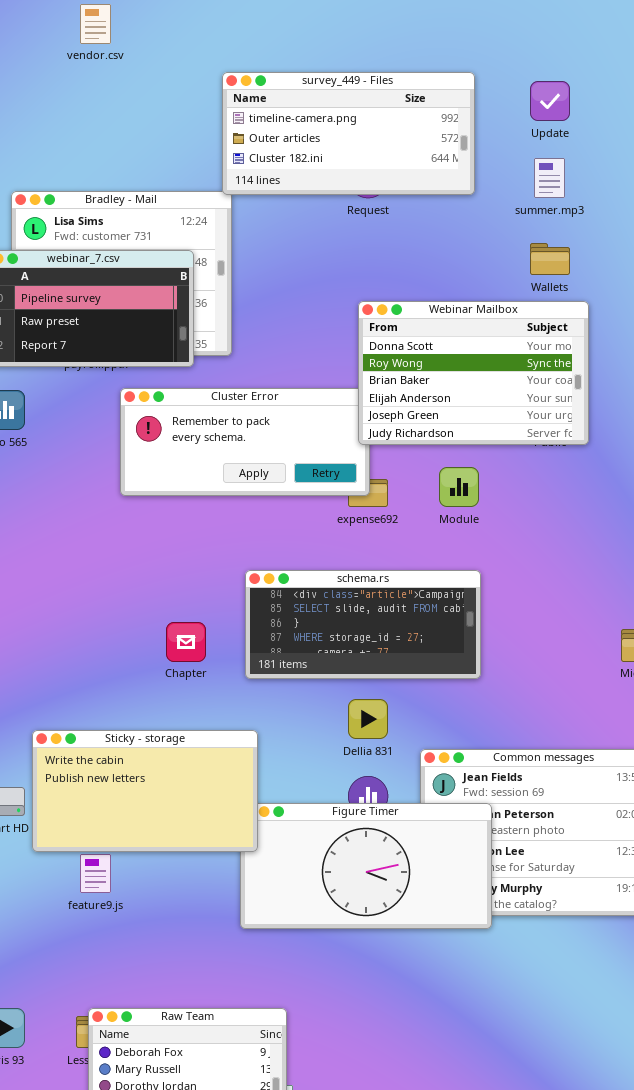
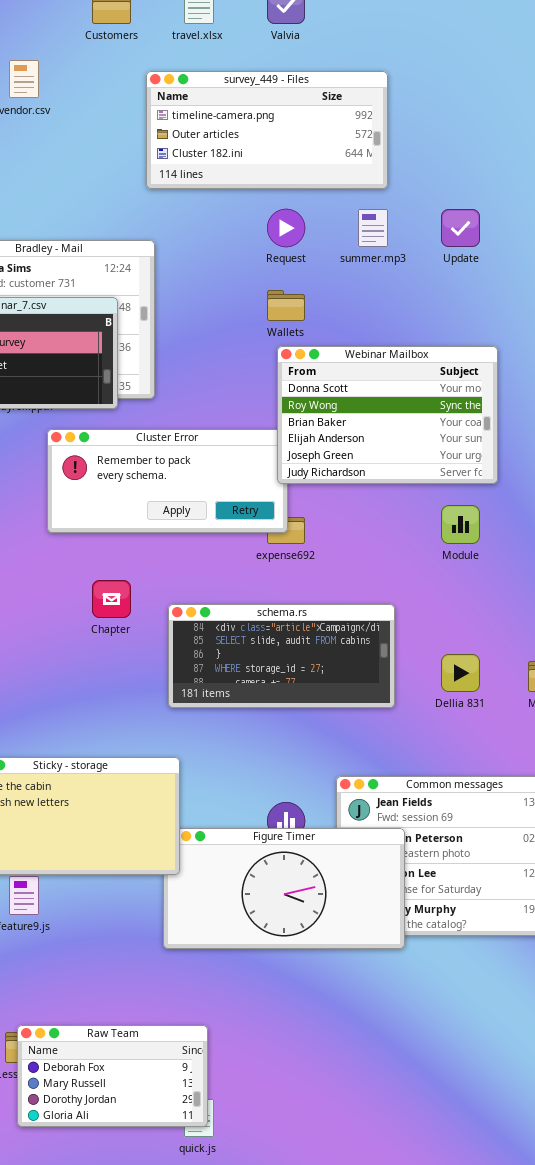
survey_449 - Files: [222,72,475,195] -> [146,71,388,189], moved
Update: [530,81,570,121] -> [441,209,480,247], moved
summer.mp3: [534,158,565,198] -> [358,209,388,247], moved
Wallets: [530,243,570,275] -> [267,290,305,321], moved
Module: [439,467,479,507] -> [441,505,480,544], moved
Chapter: [166,622,206,662] -> [92,580,131,618], moved
Dellia 831: [348,699,388,739] -> [441,654,480,692], moved

